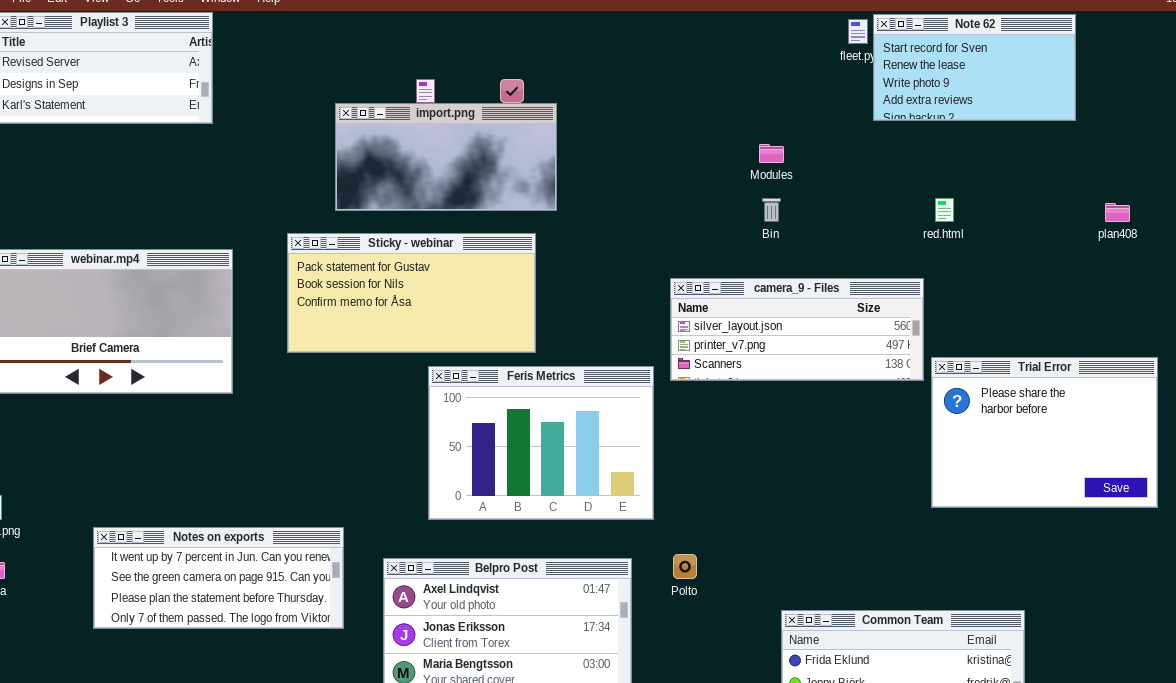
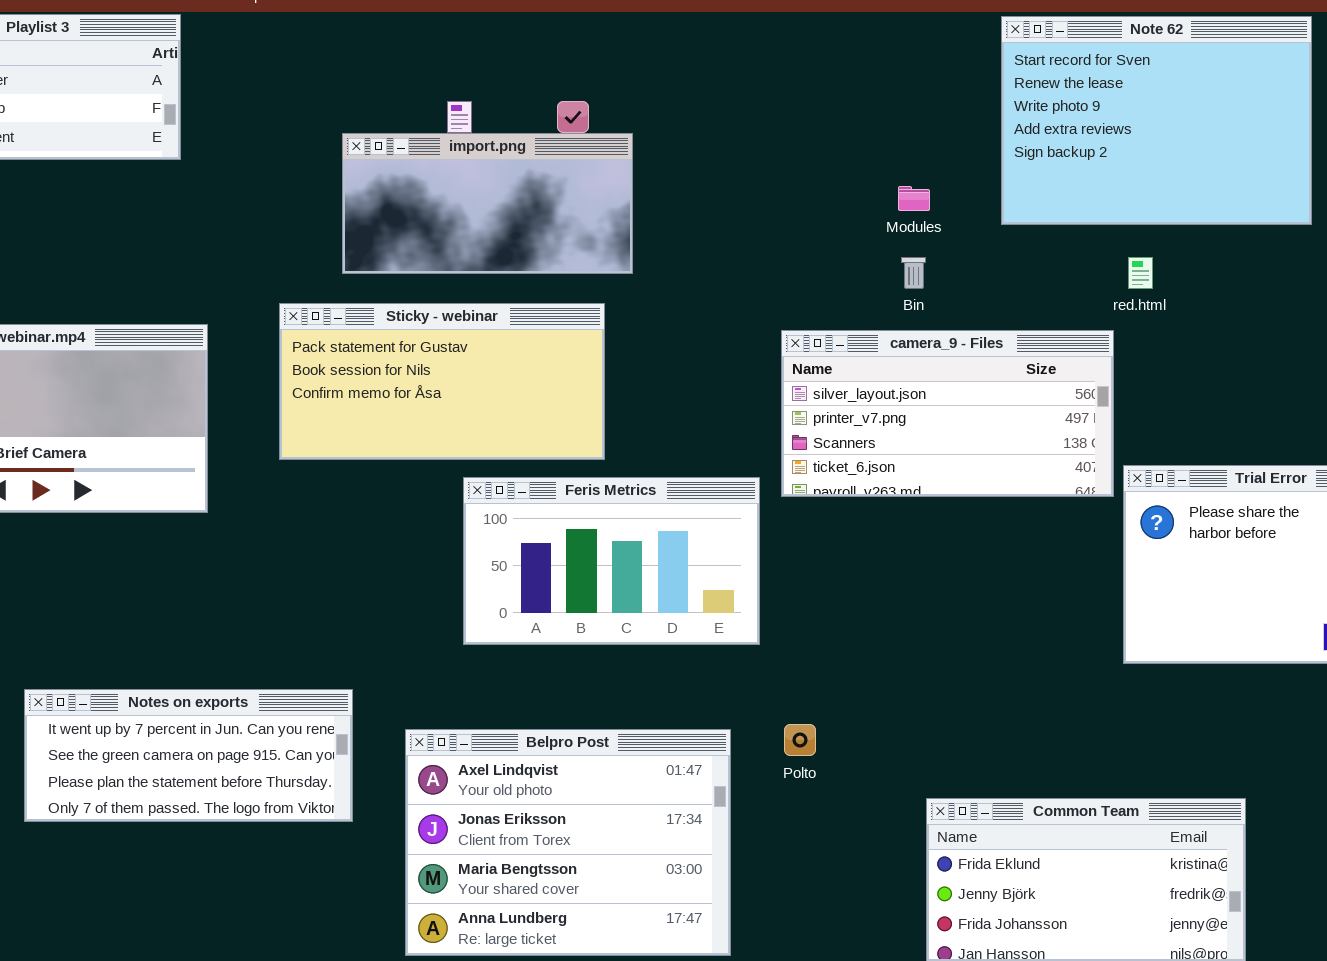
Note 62: [873,14,1076,121] -> [1001,16,1312,225], resized
camera_9 - Files: [670,278,924,381] -> [781,330,1114,497], resized
Feris Metrics: [428,366,654,520] -> [463,477,760,645], resized

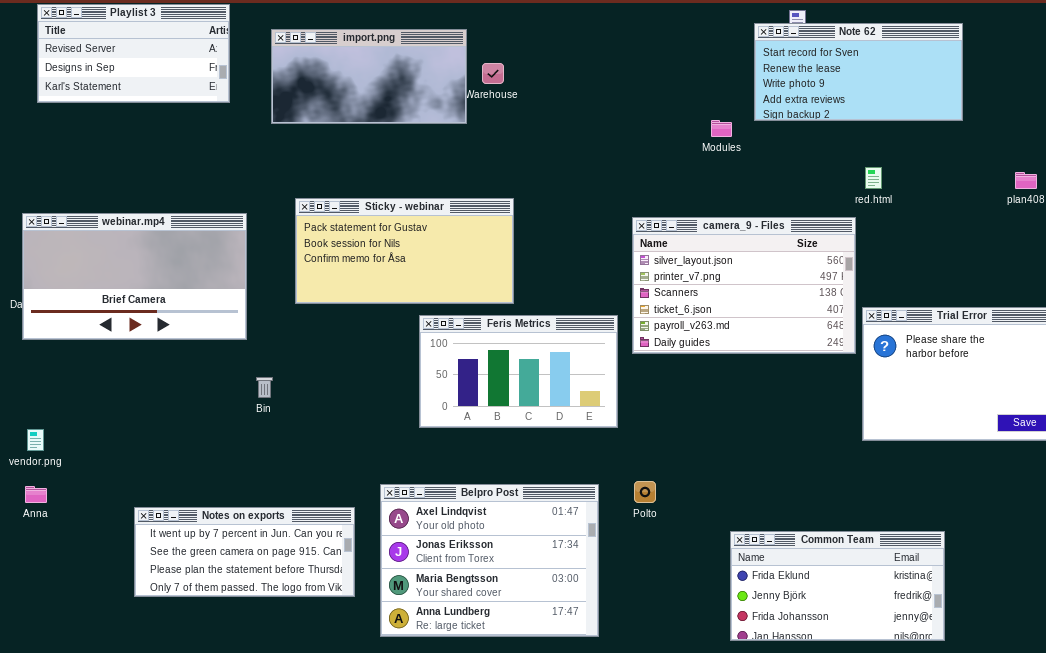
Note 62: [1001,16,1312,225] -> [754,23,963,121], moved, resized
import.png: [342,133,633,274] -> [271,29,467,124], moved
Bin: [901,257,926,289] -> [256,377,273,398], moved
camera_9 - Files: [781,330,1114,497] -> [632,217,856,354], resized
Notes on exports: [24,689,353,822] -> [134,507,355,597], moved

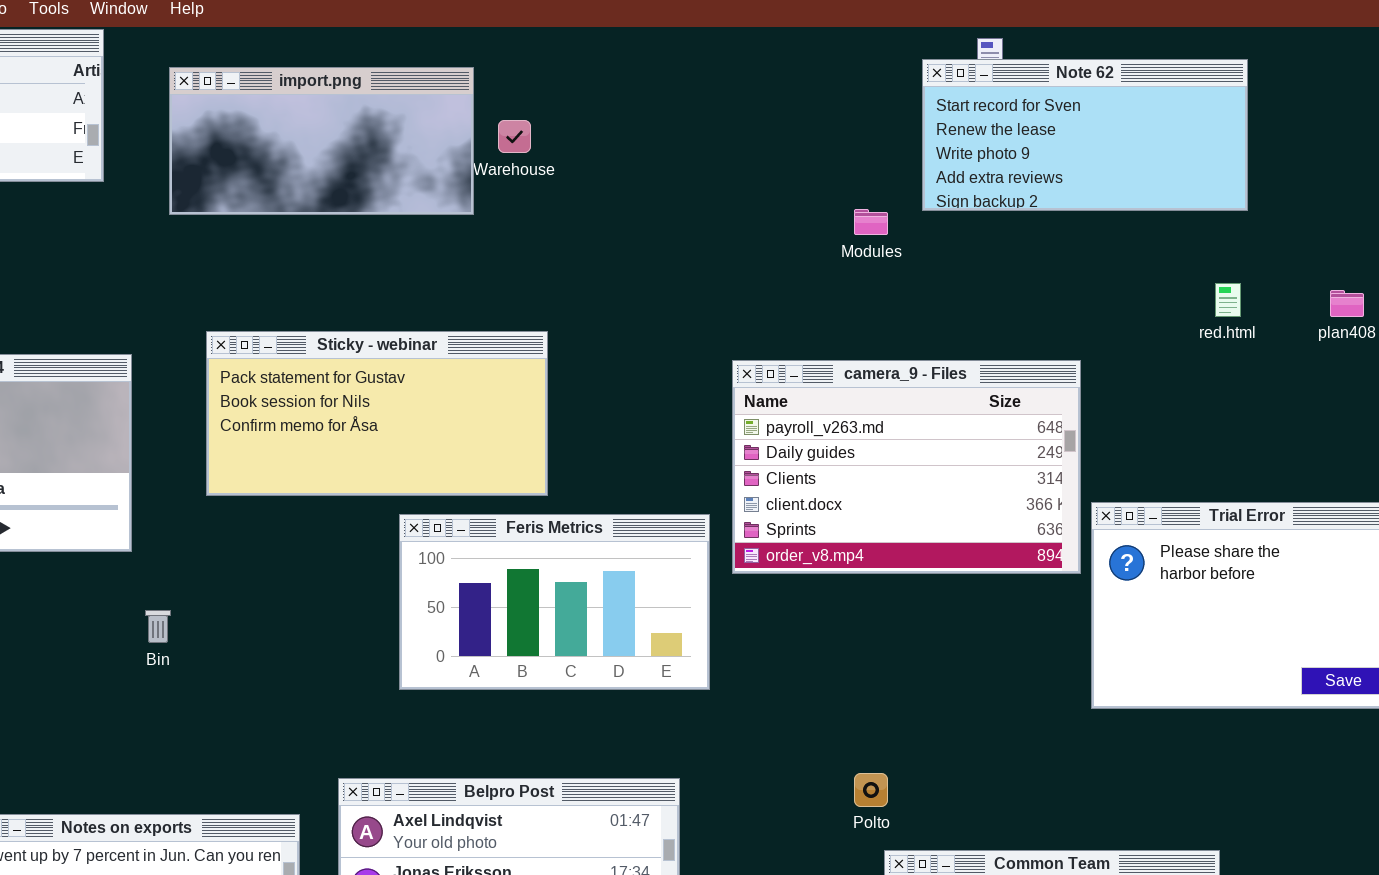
red.html: [865,167,882,189] -> [1215,283,1241,317], moved
camera_9 - Files: [632,217,856,354] -> [732,360,1081,574], scrolled down 4 rows
Polto: [634,481,656,503] -> [854,773,888,807], moved

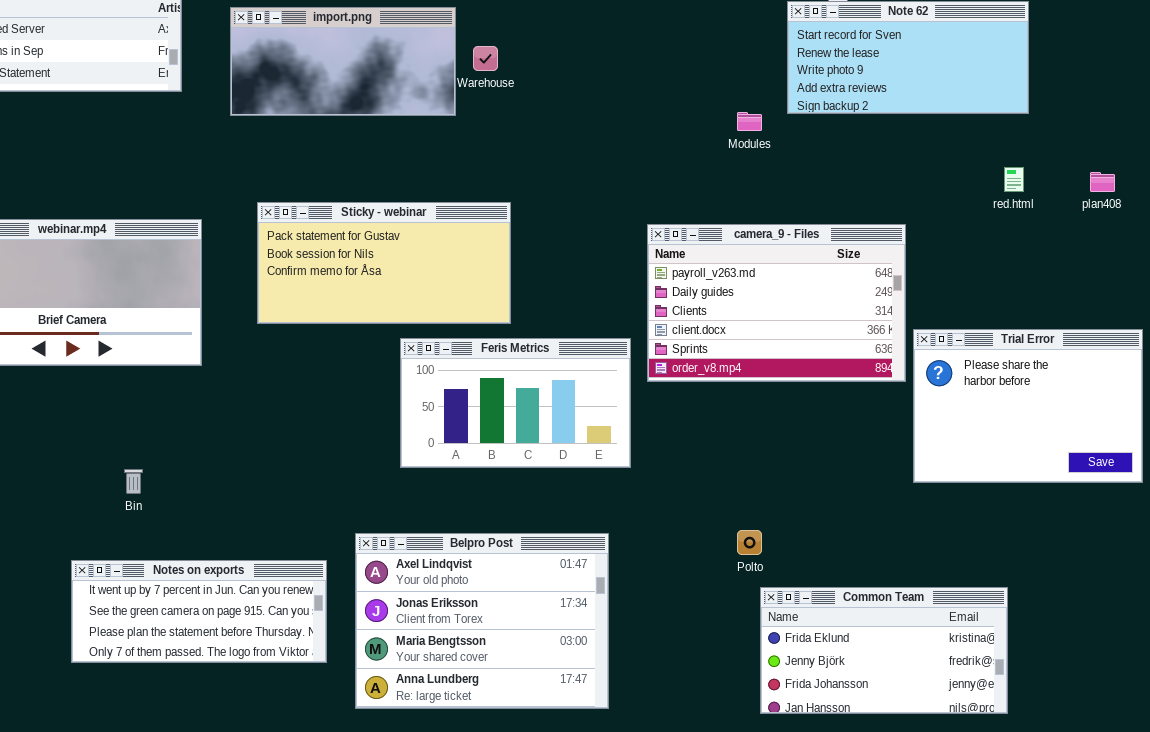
Bin: [145,610,171,643] -> [124,469,143,494], moved

